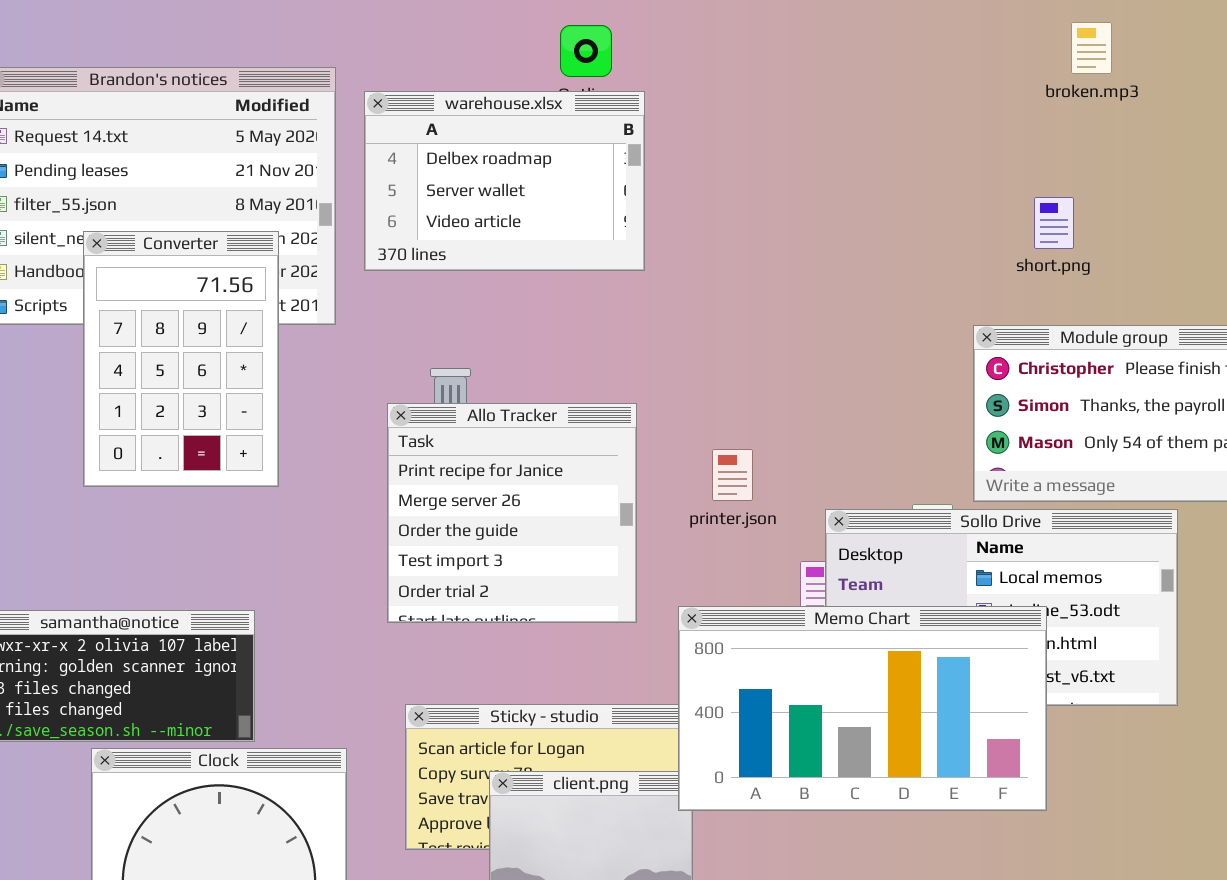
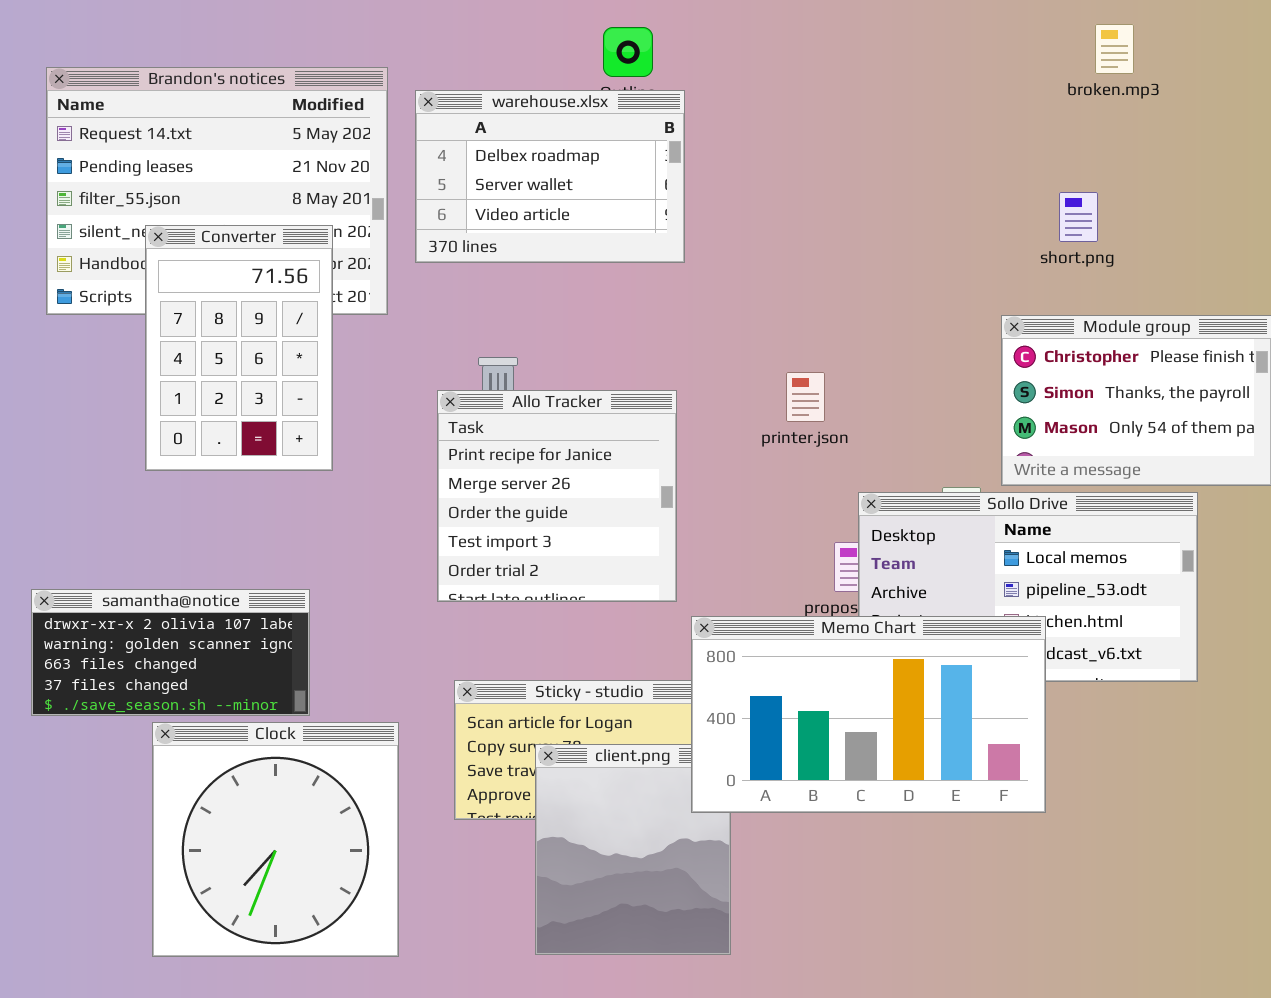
printer.json: [712,449,753,501] -> [786,372,825,422], moved
Memo Chart: [678,606,1047,811] -> [691,616,1046,813], moved

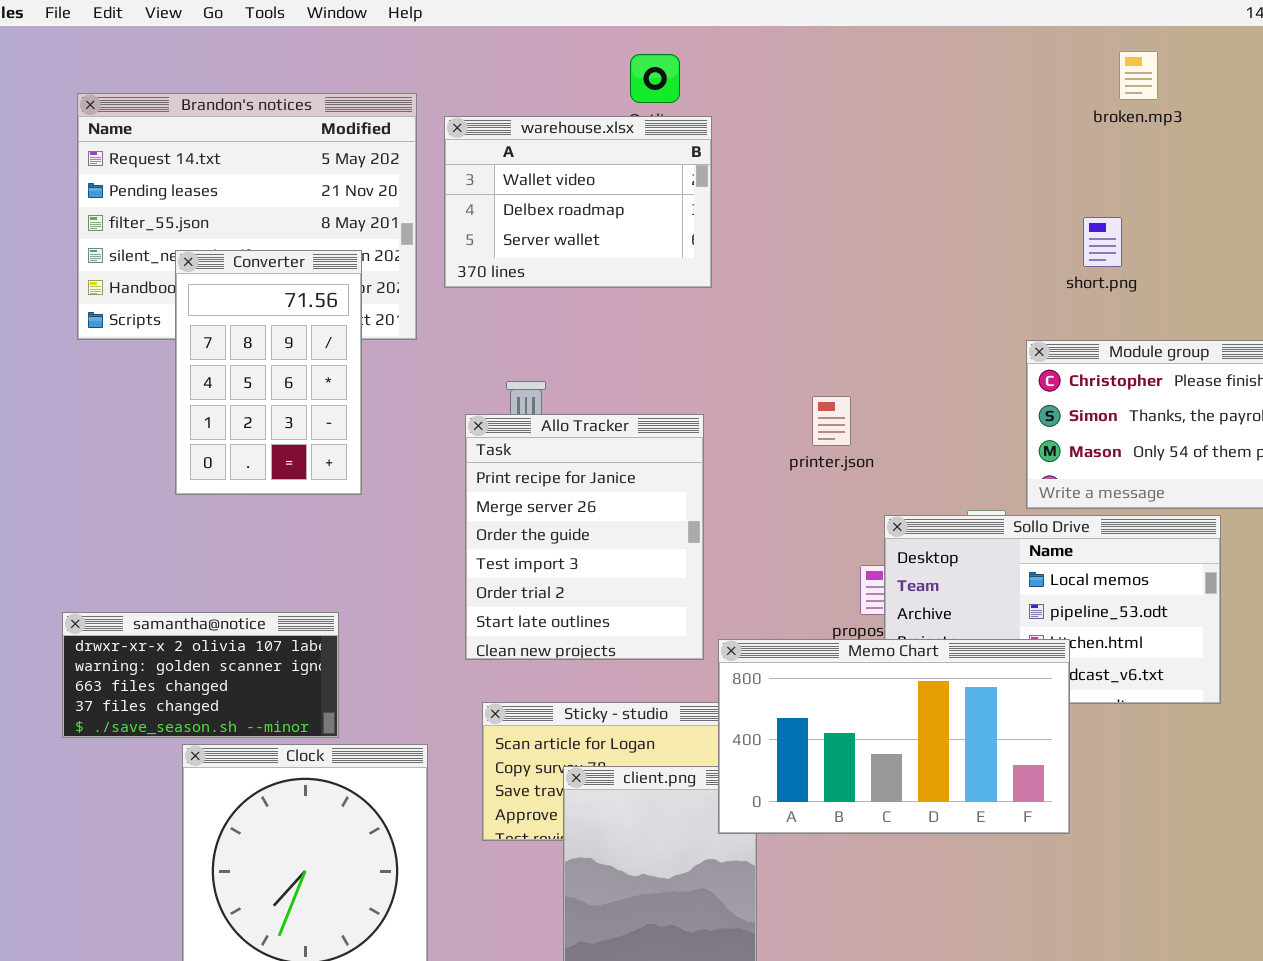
warehouse.xlsx: [415,90,685,263] -> [444,116,712,288], scrolled up 1 row
Allo Tracker: [437,390,677,602] -> [465,414,704,660], resized

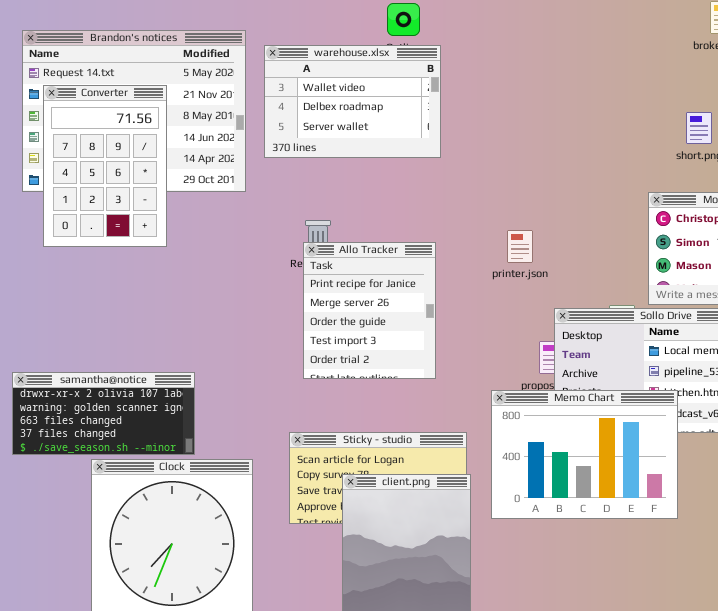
Converter: [175,250,362,495] -> [43,85,167,247], moved
Allo Tracker: [465,414,704,660] -> [303,242,436,379], resized
Memo Chart: [718,639,1070,834] -> [491,390,678,519], resized

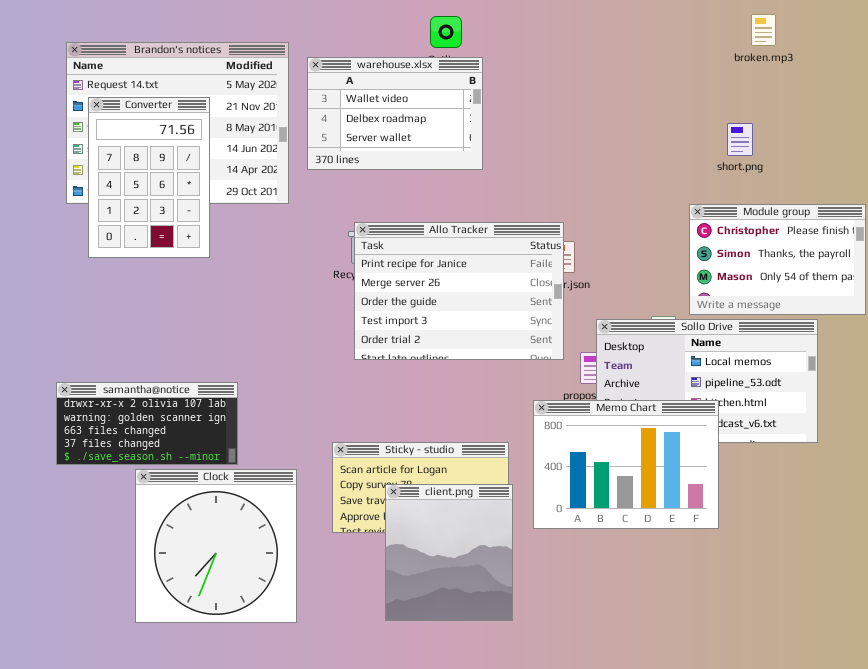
Allo Tracker: [303,242,436,379] -> [354,222,564,360], moved, resized

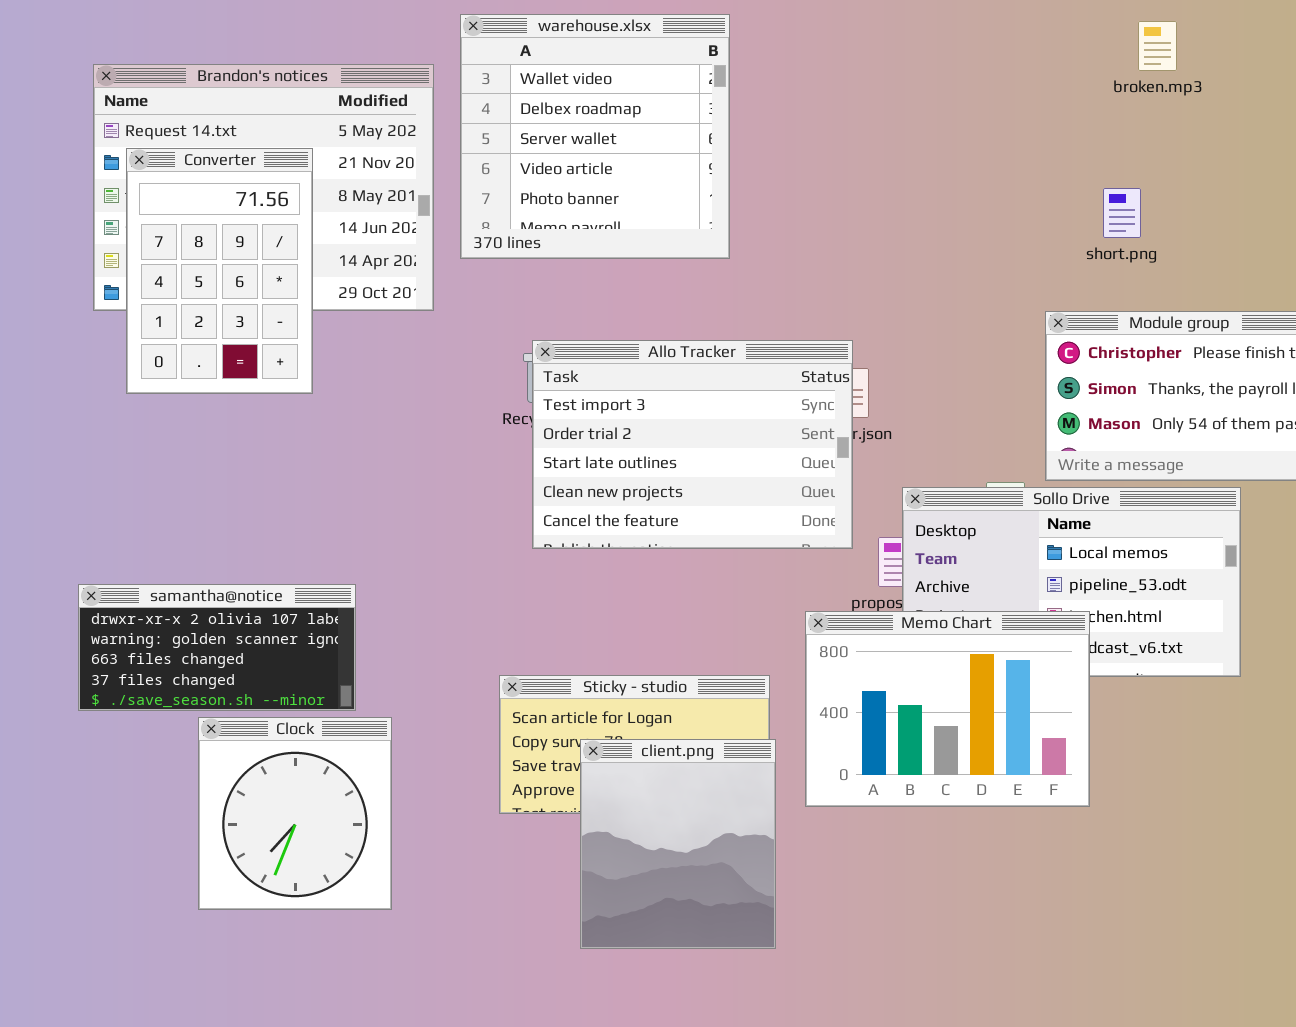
warehouse.xlsx: [307,57,483,170] -> [460,14,730,259], resized
Allo Tracker: [354,222,564,360] -> [532,340,853,549], scrolled down 3 rows
Clock: [135,469,297,623] -> [198,717,392,910], resized

